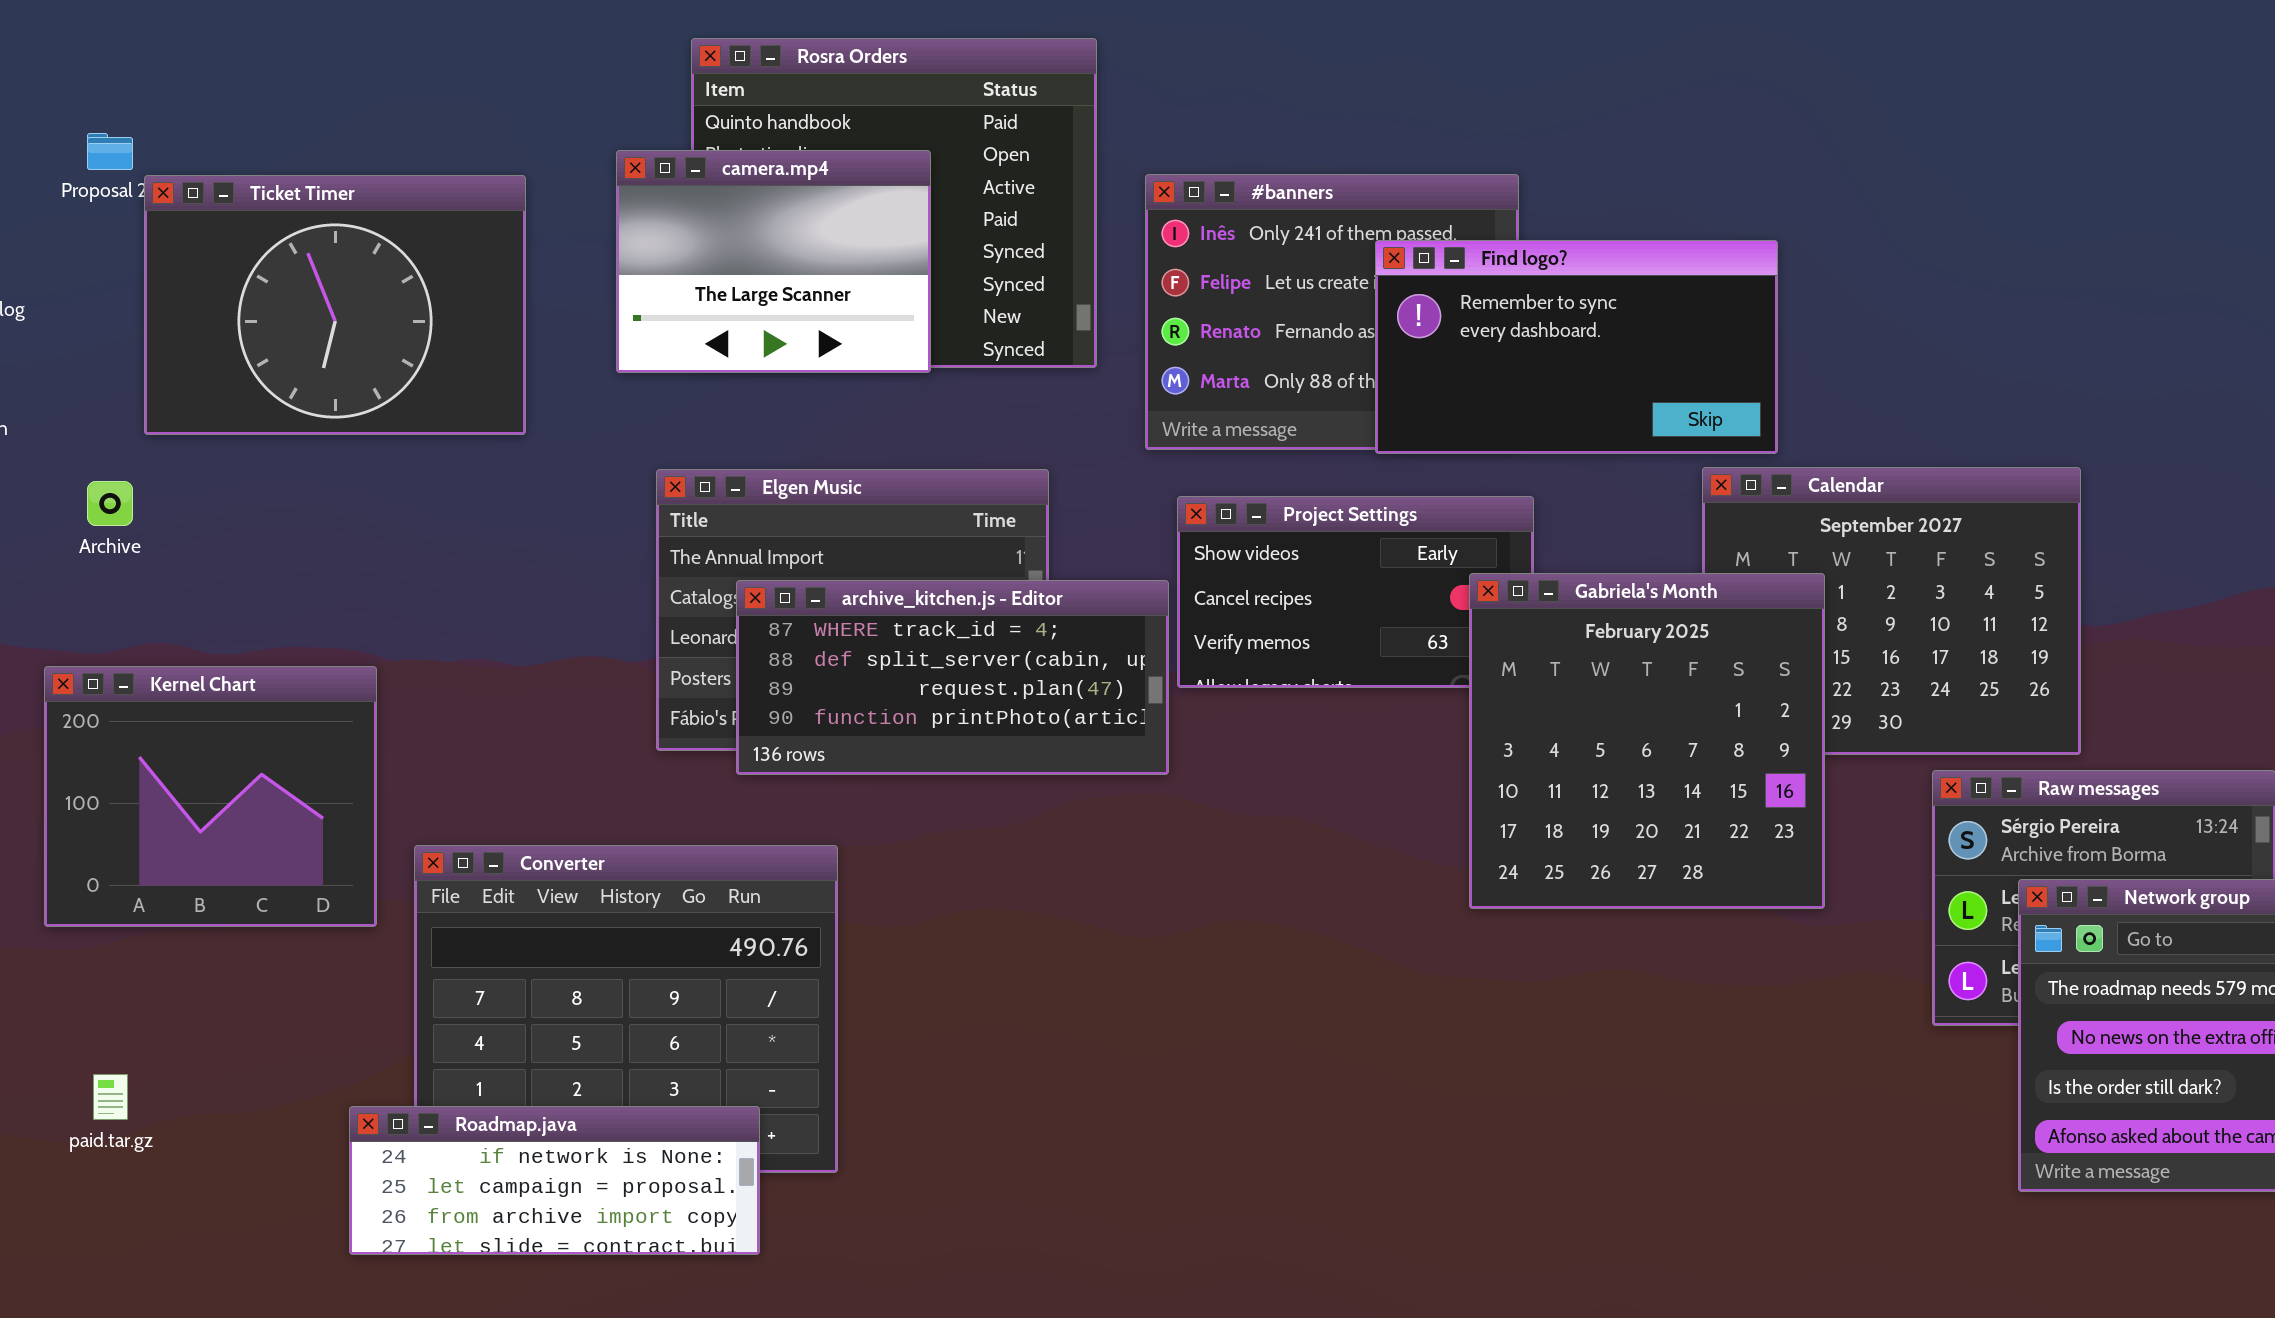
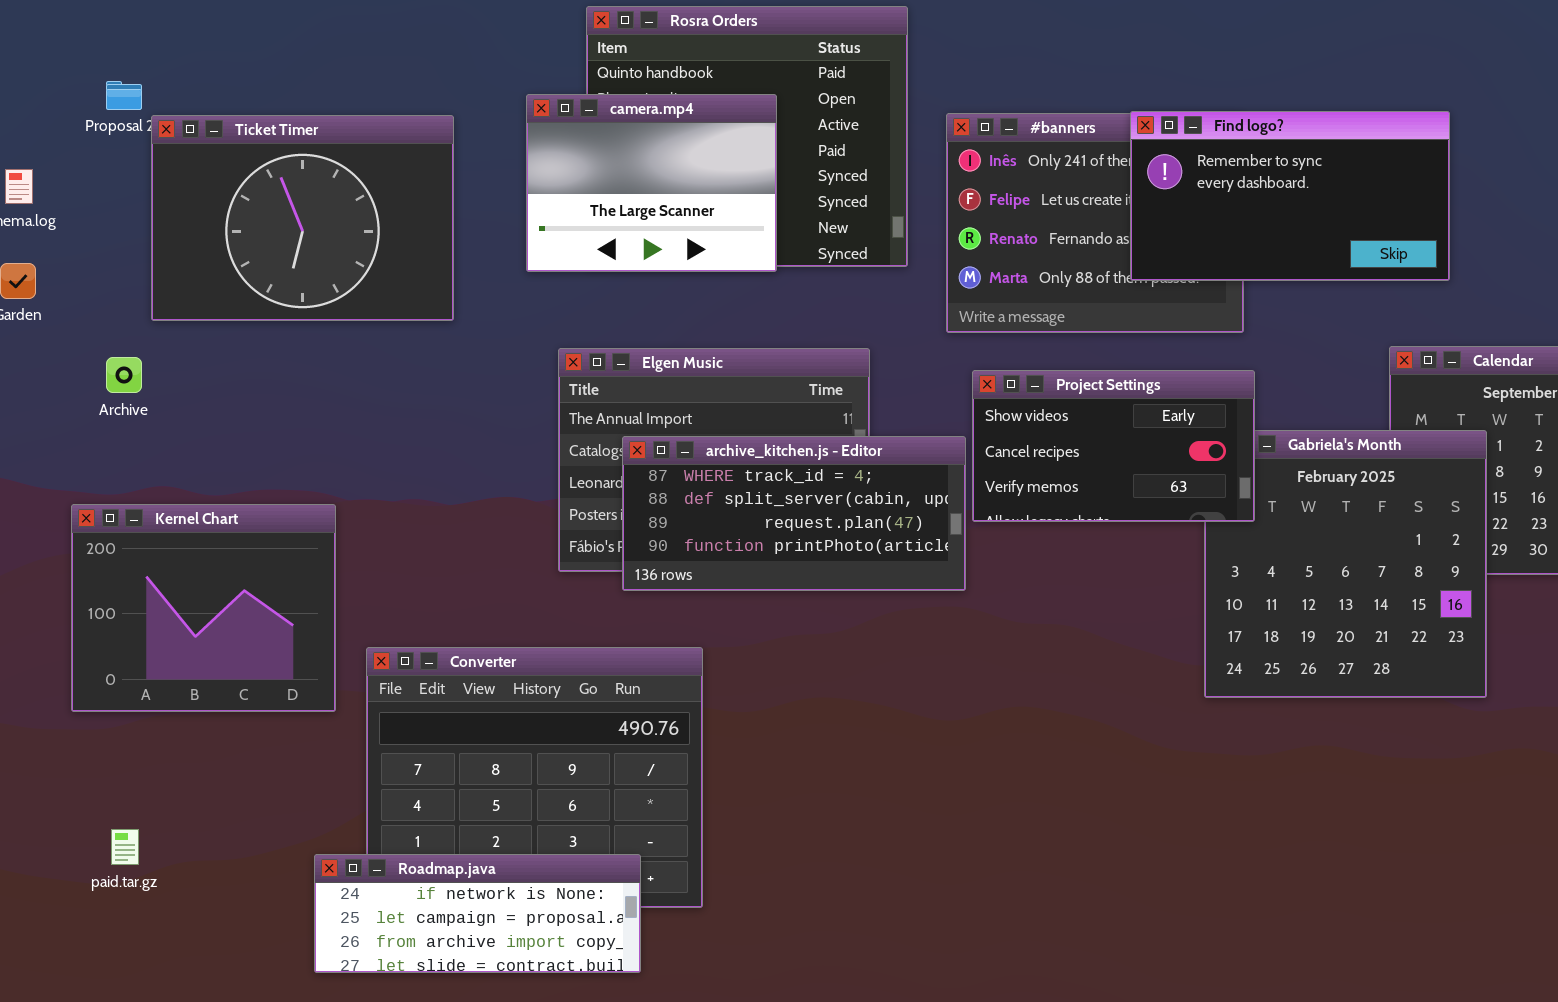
Find logo?: [1375,240,1778,454] -> [1130,111,1450,281], moved
Project Settings: [1177,496,1534,688] -> [972,370,1255,522], raised

